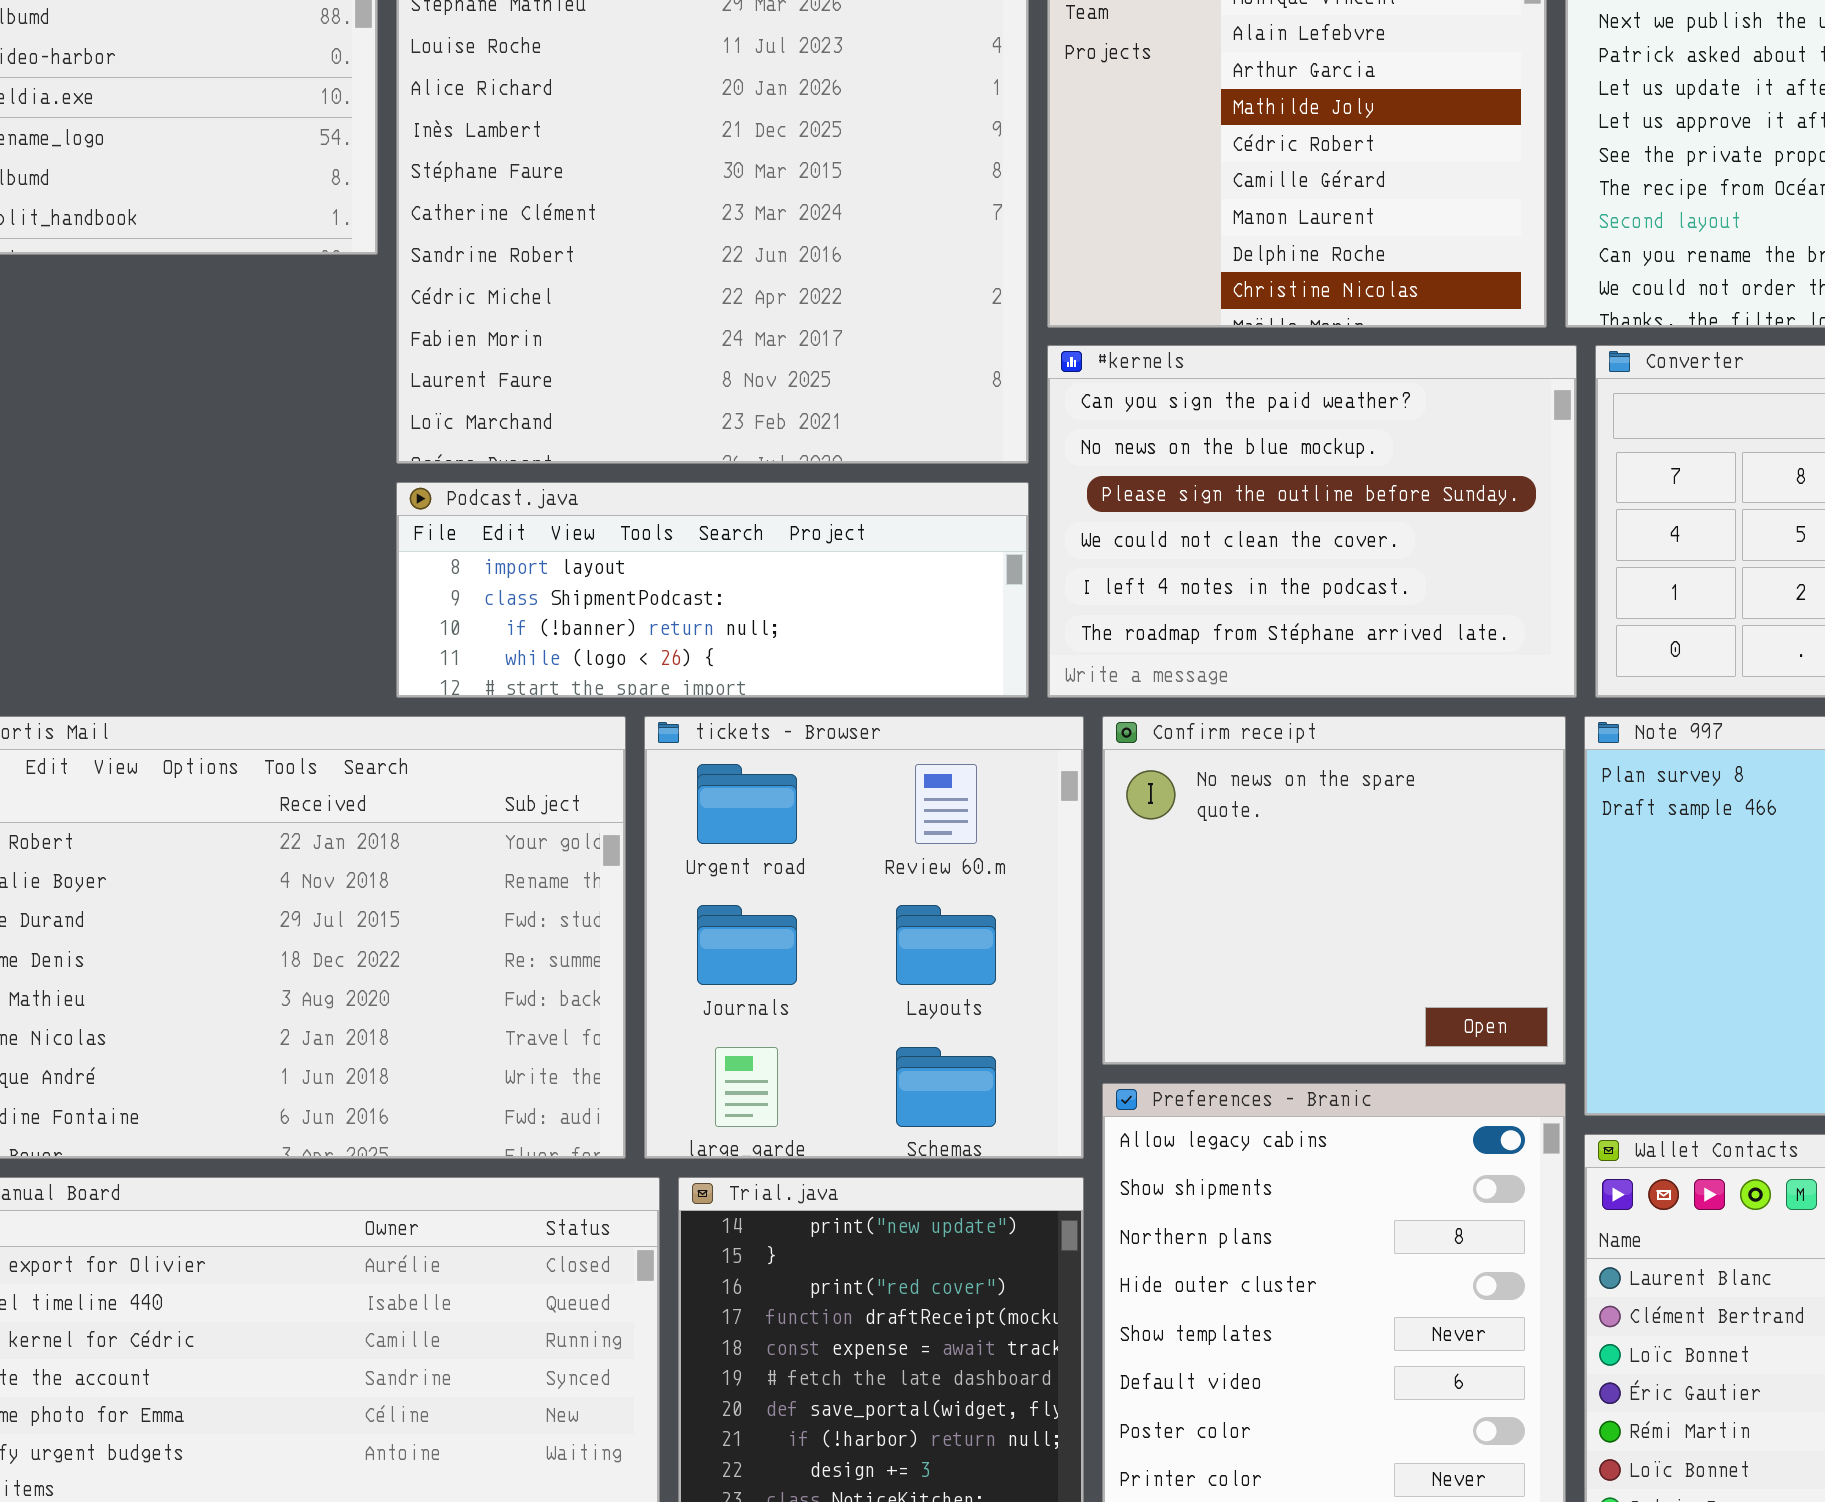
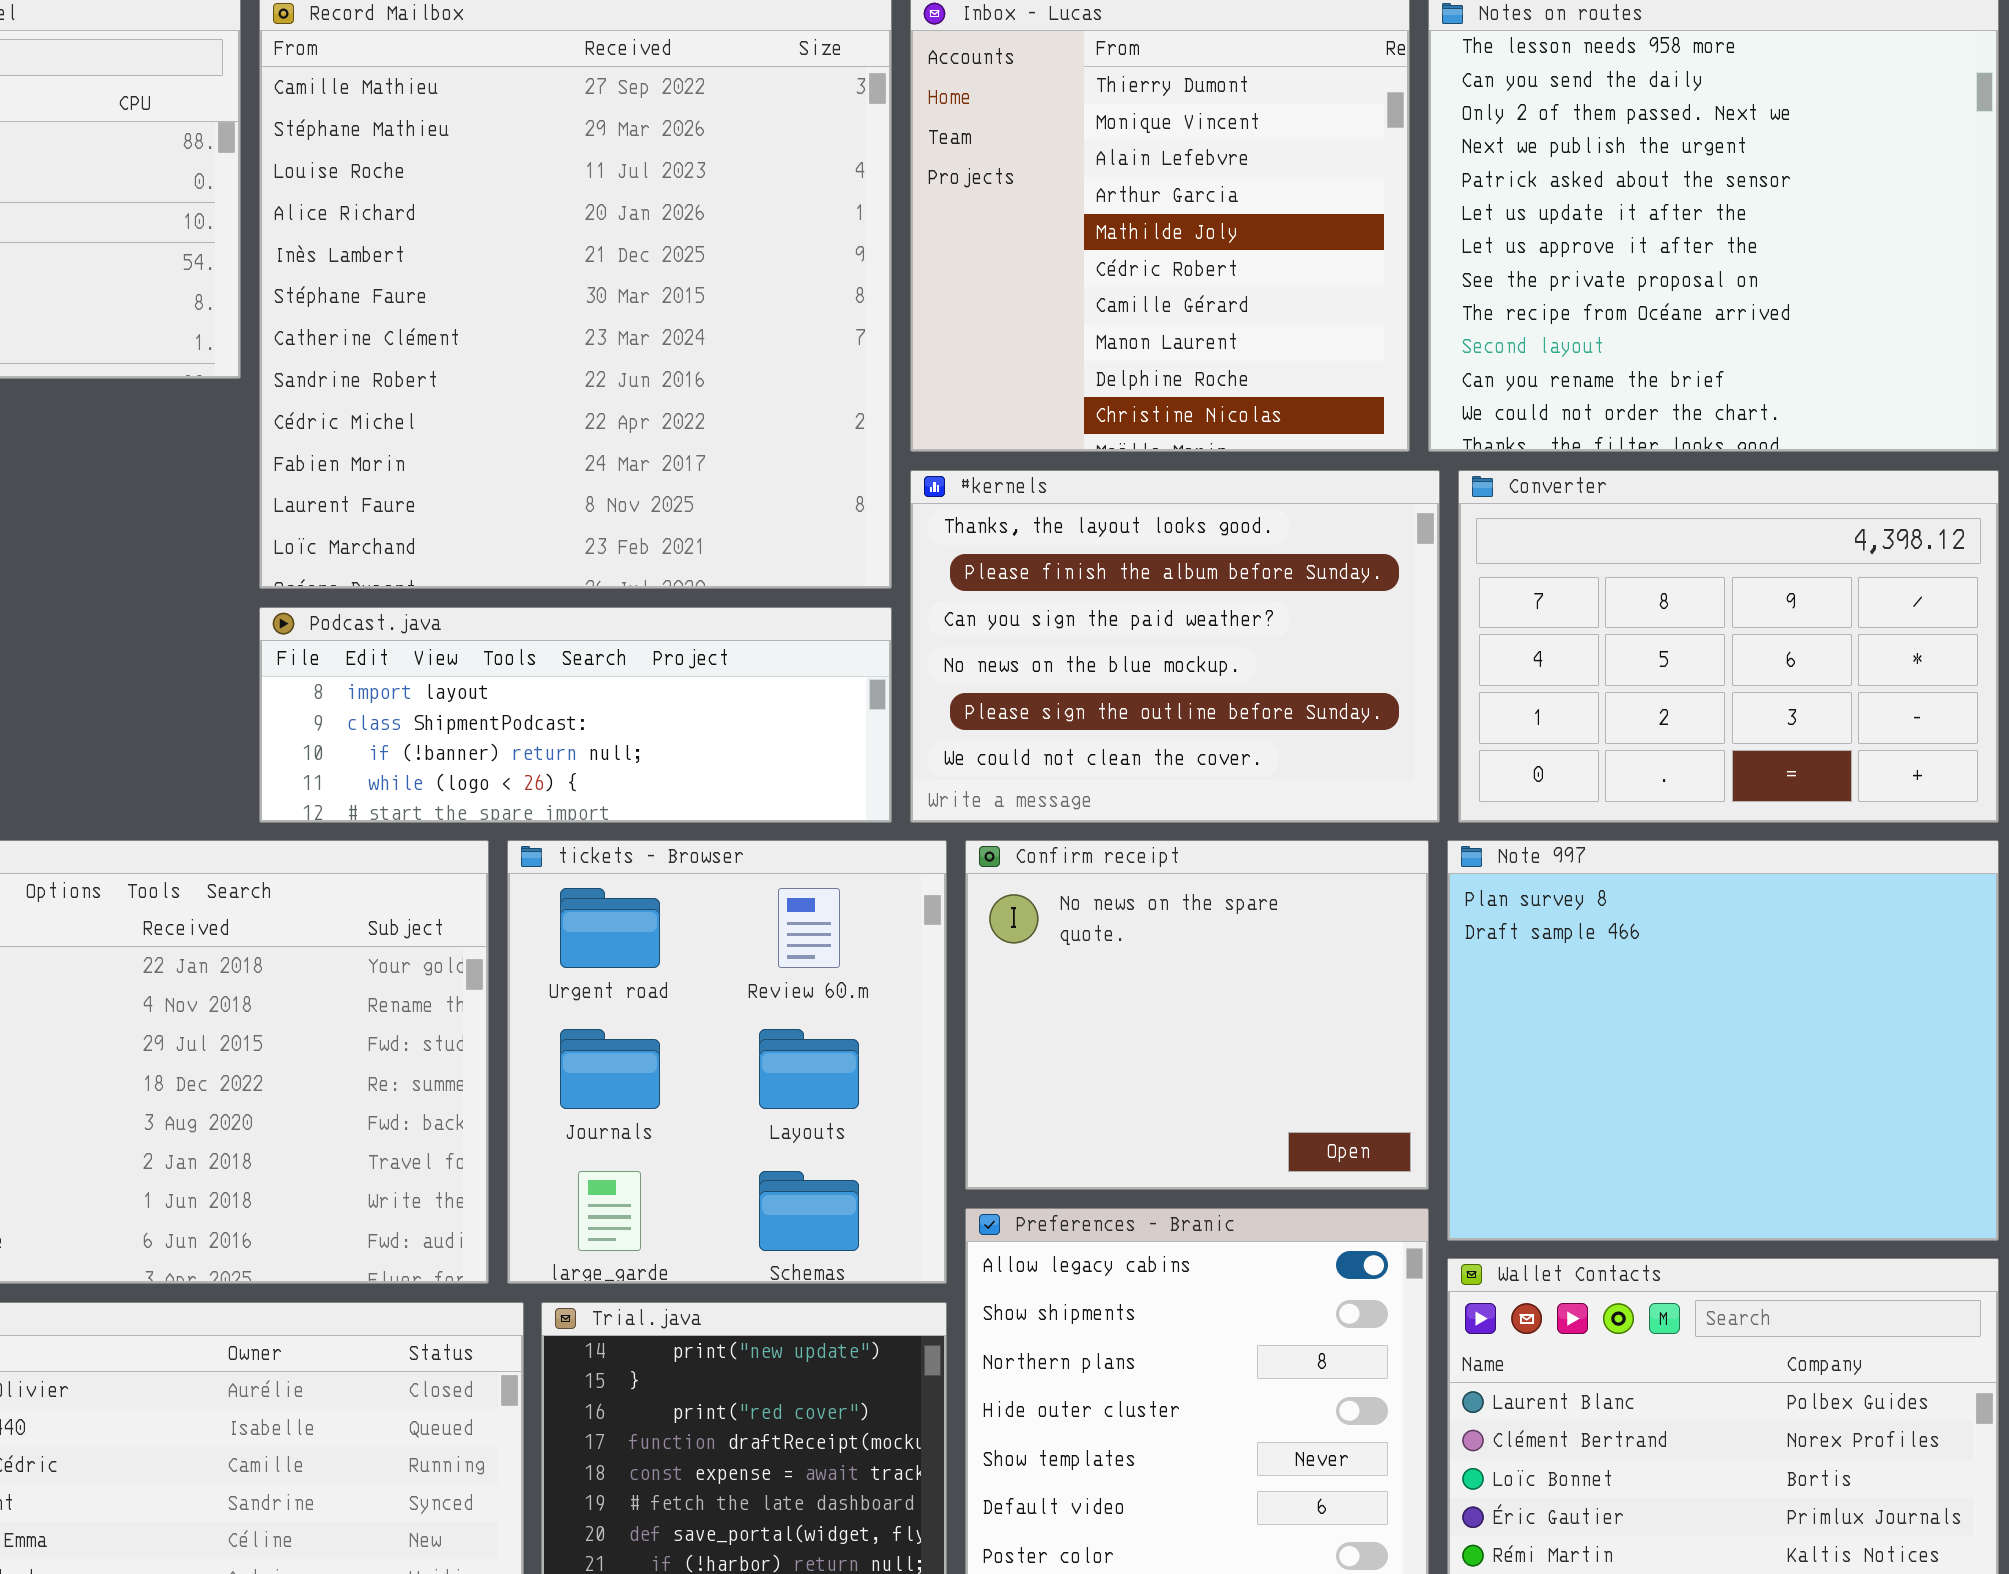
#kernels: [1047,345,1577,698] -> [910,470,1440,823], scrolled up 2 rows

